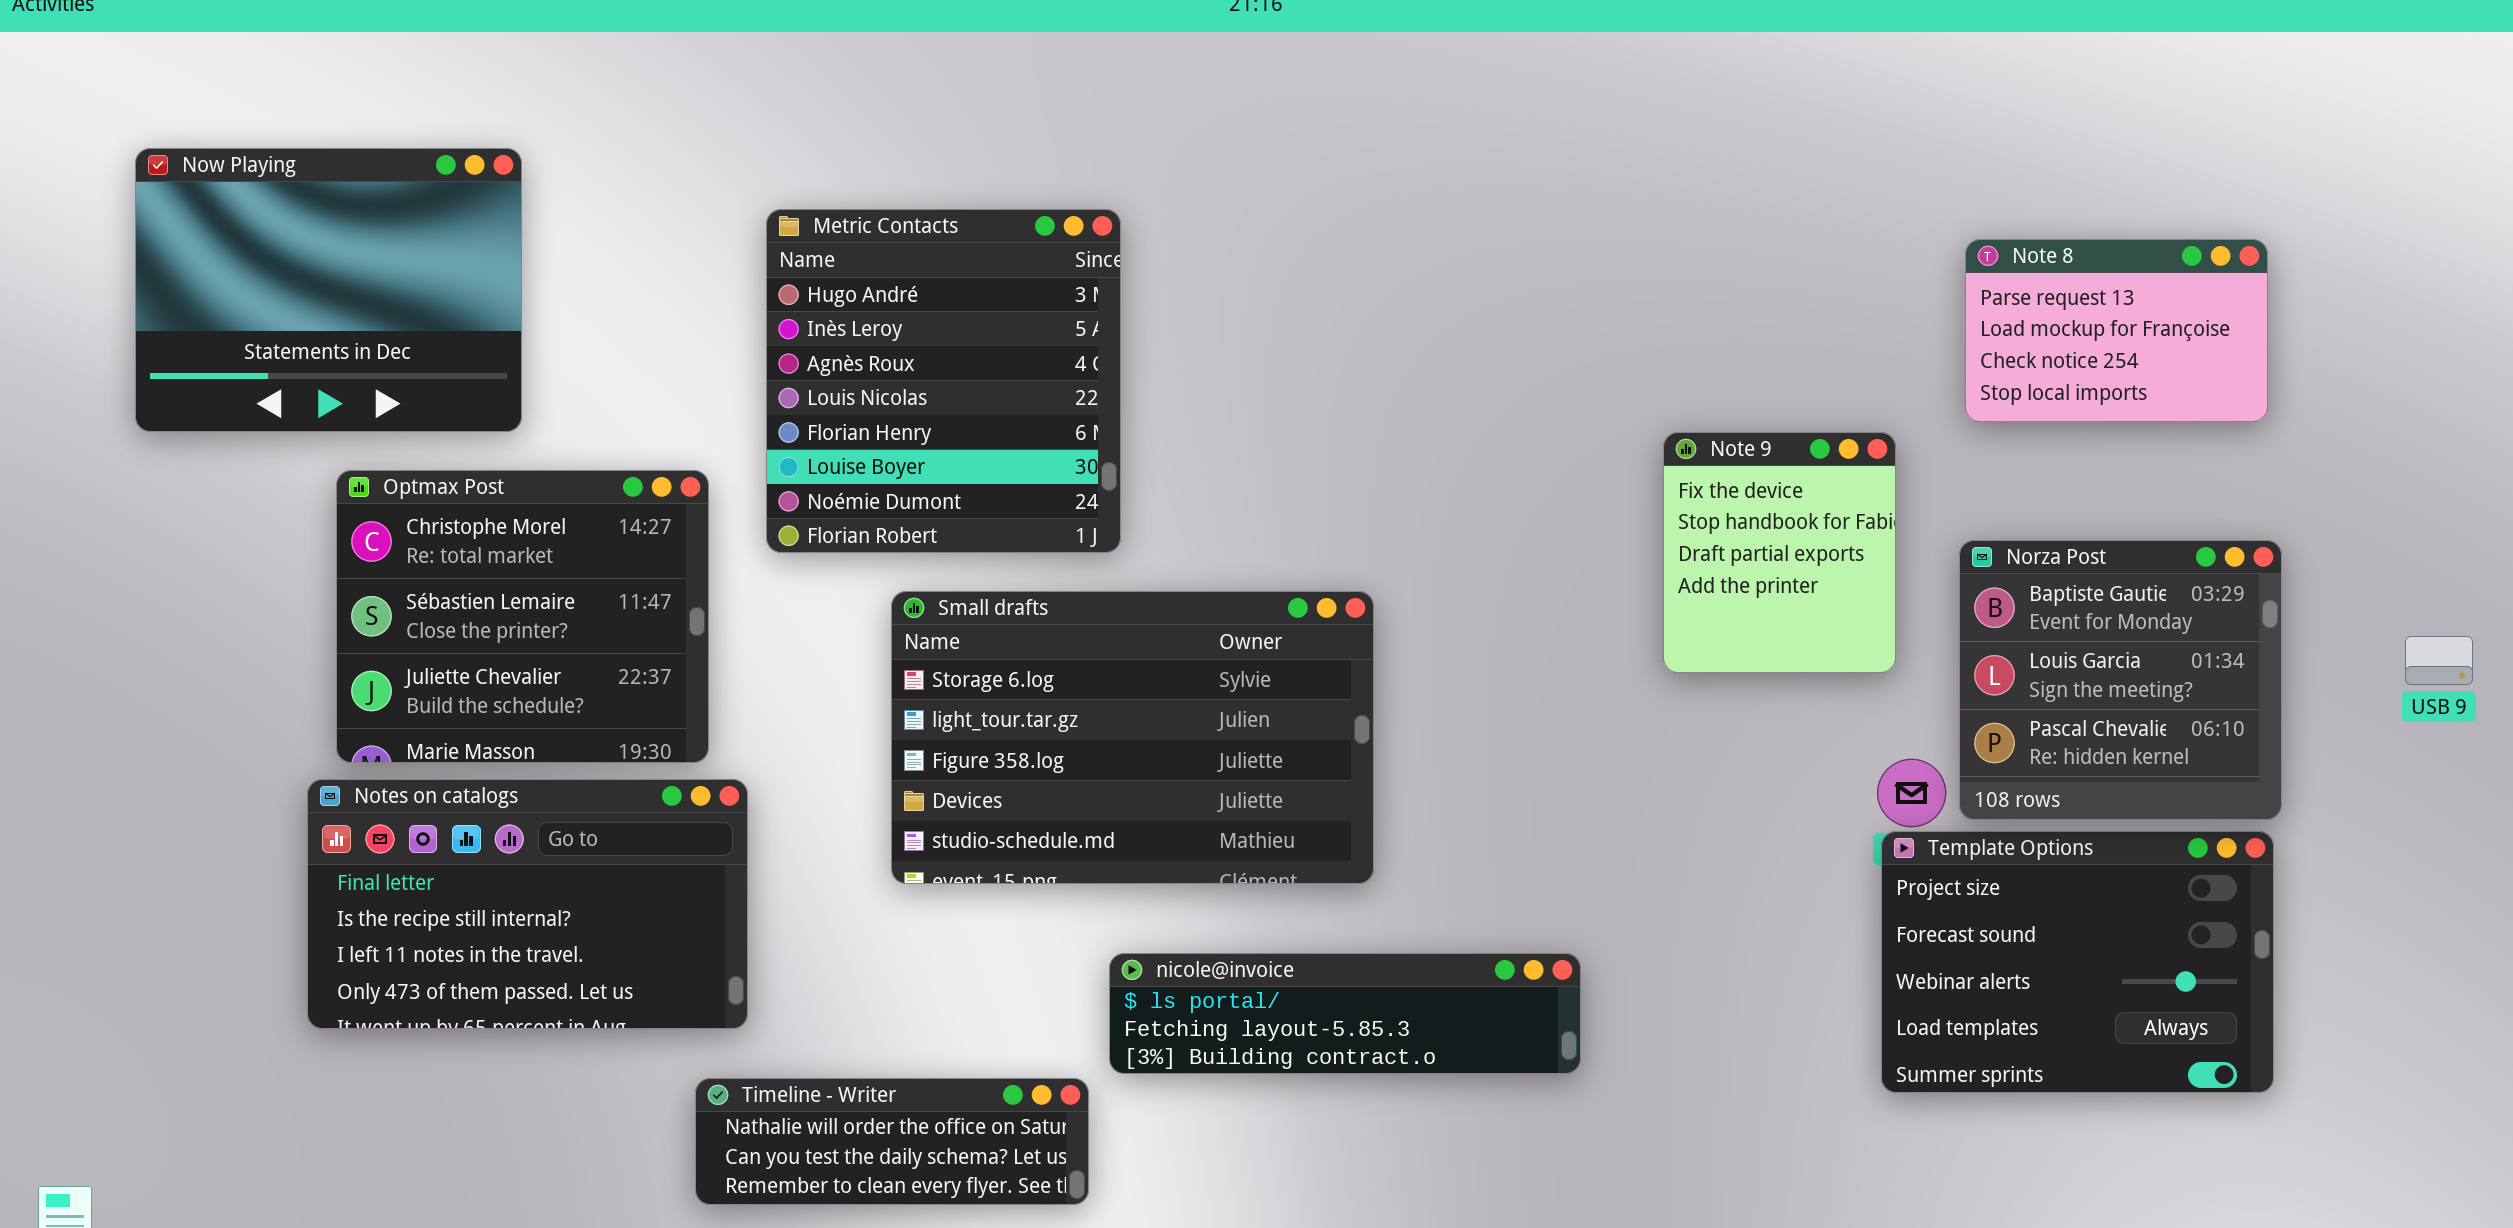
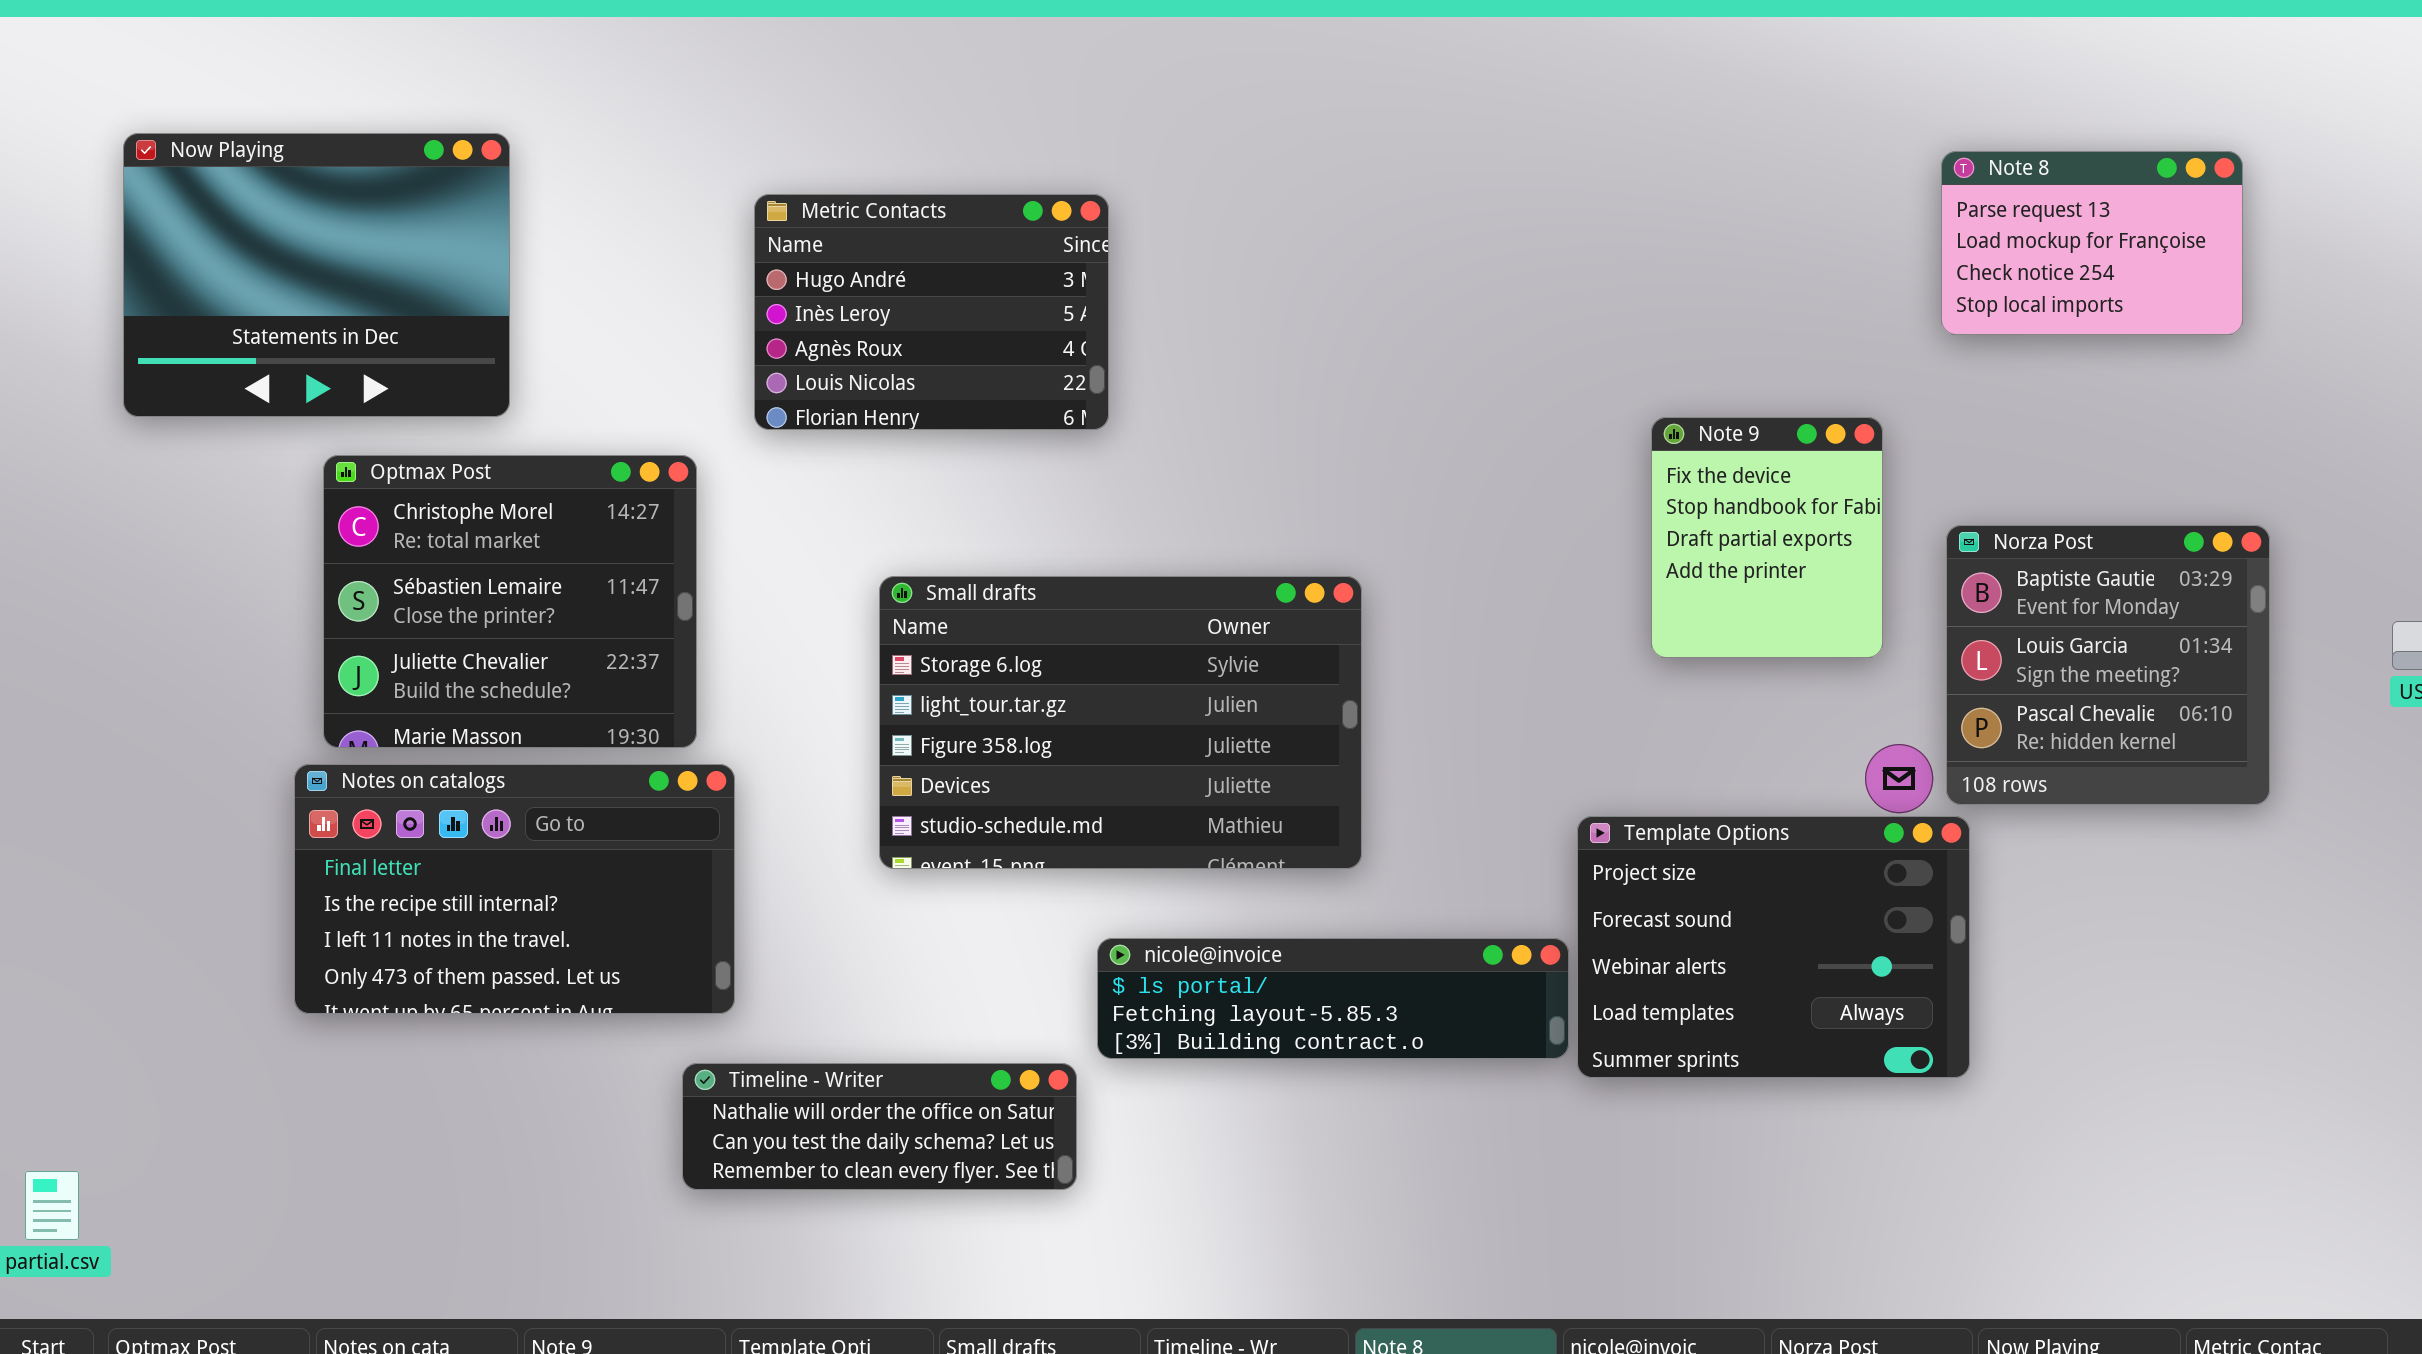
Metric Contacts: [766,209,1121,553] -> [754,194,1109,430], resized
Note 8: [1965,239,2268,422] -> [1941,151,2243,335], moved
Template Options: [1881,831,2274,1093] -> [1577,816,1970,1078], moved

